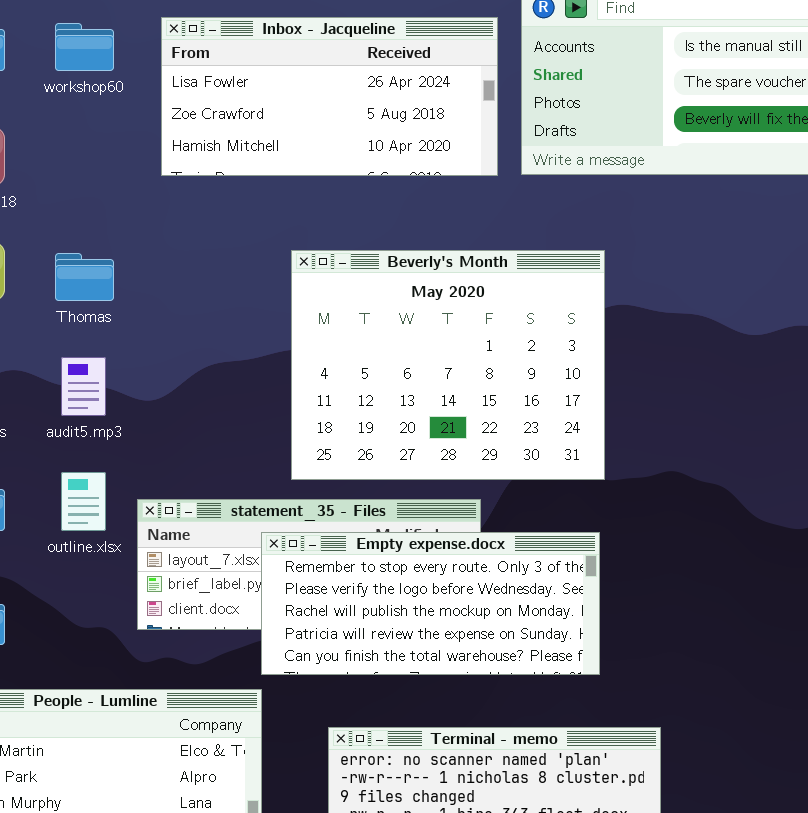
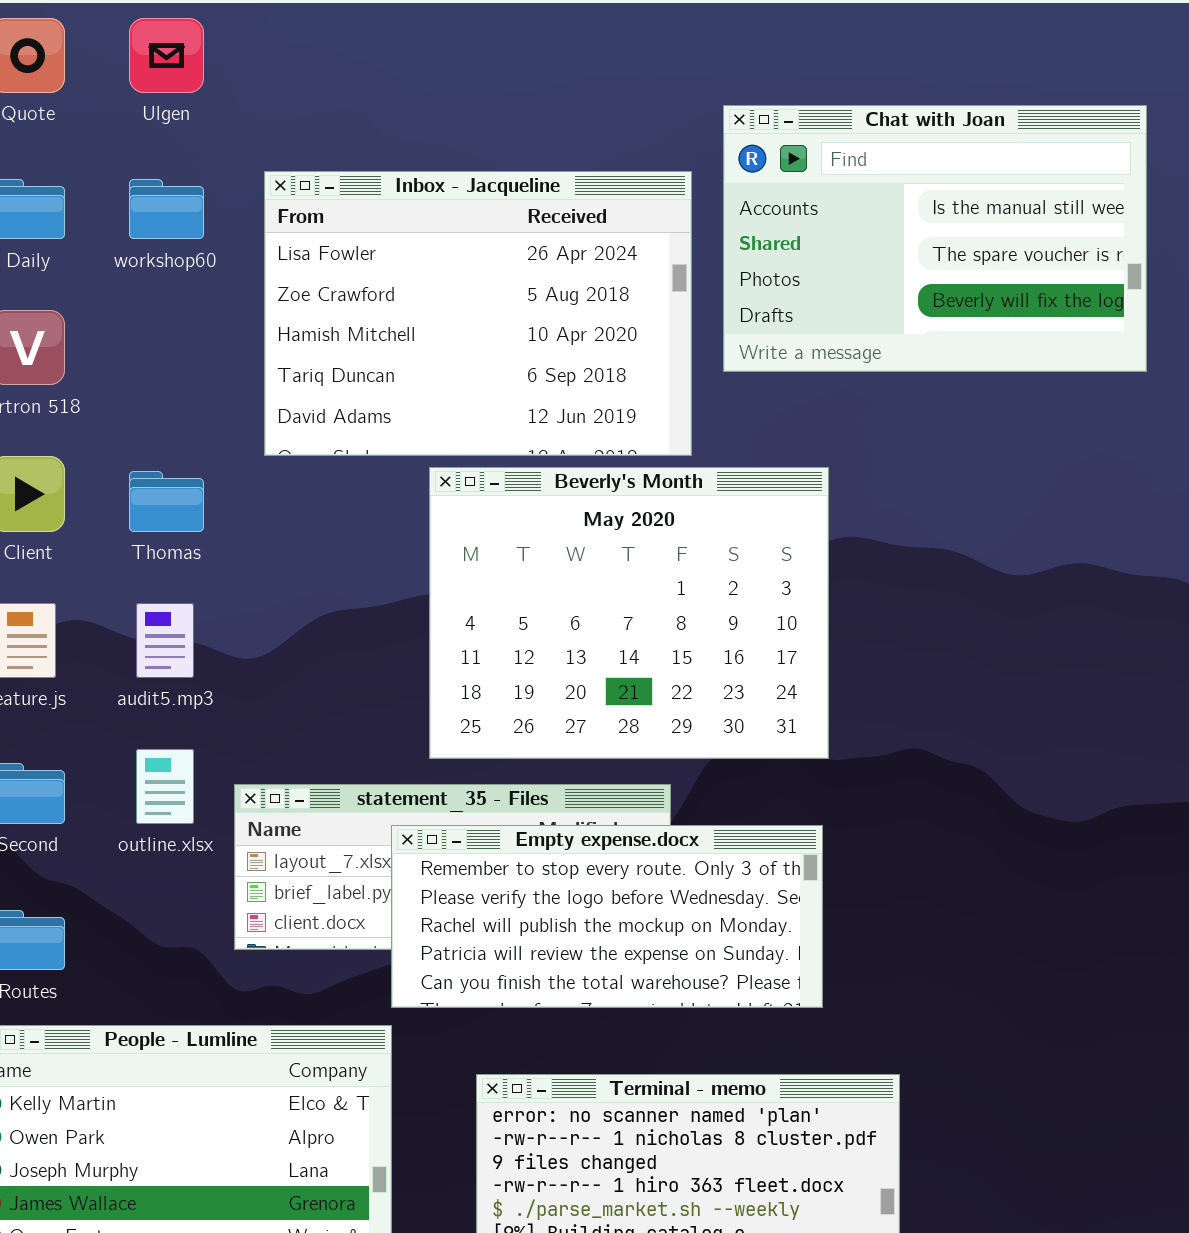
Inbox - Jacqueline: [161,17,498,176] -> [264,171,692,456], resized

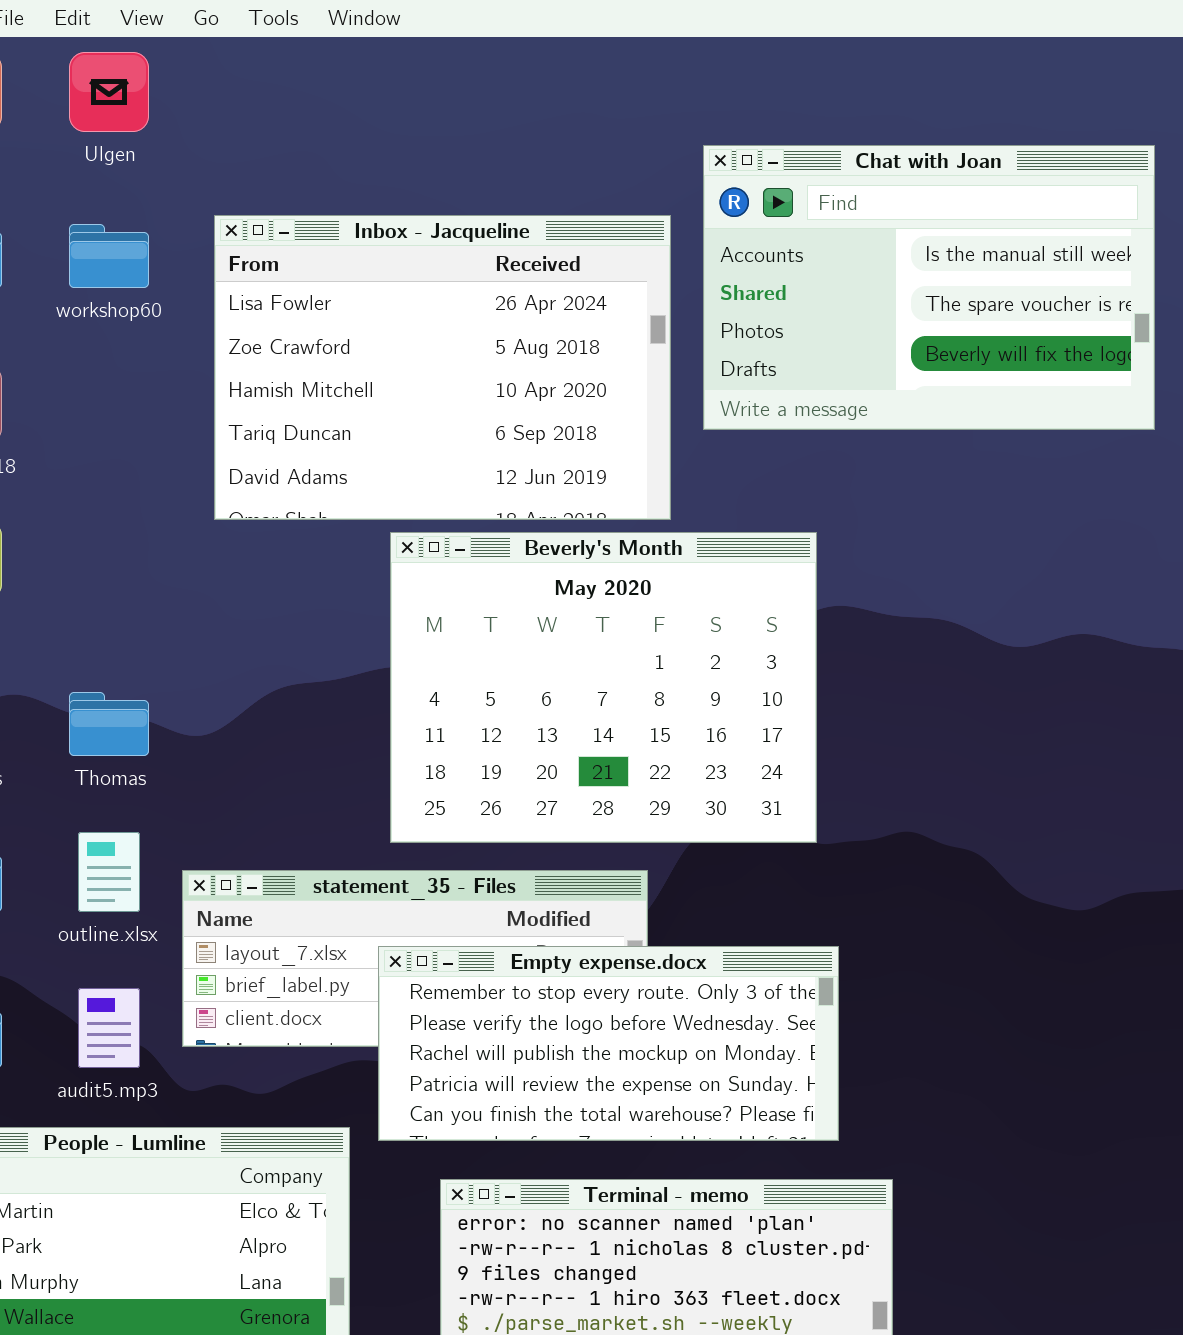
Thomas: [129,471,204,532] -> [69,692,149,756], moved
audit5.mp3: [136,603,194,678] -> [78,988,140,1068], moved
Empty expense.docx: [391,825,823,1008] -> [378,946,839,1141], moved

